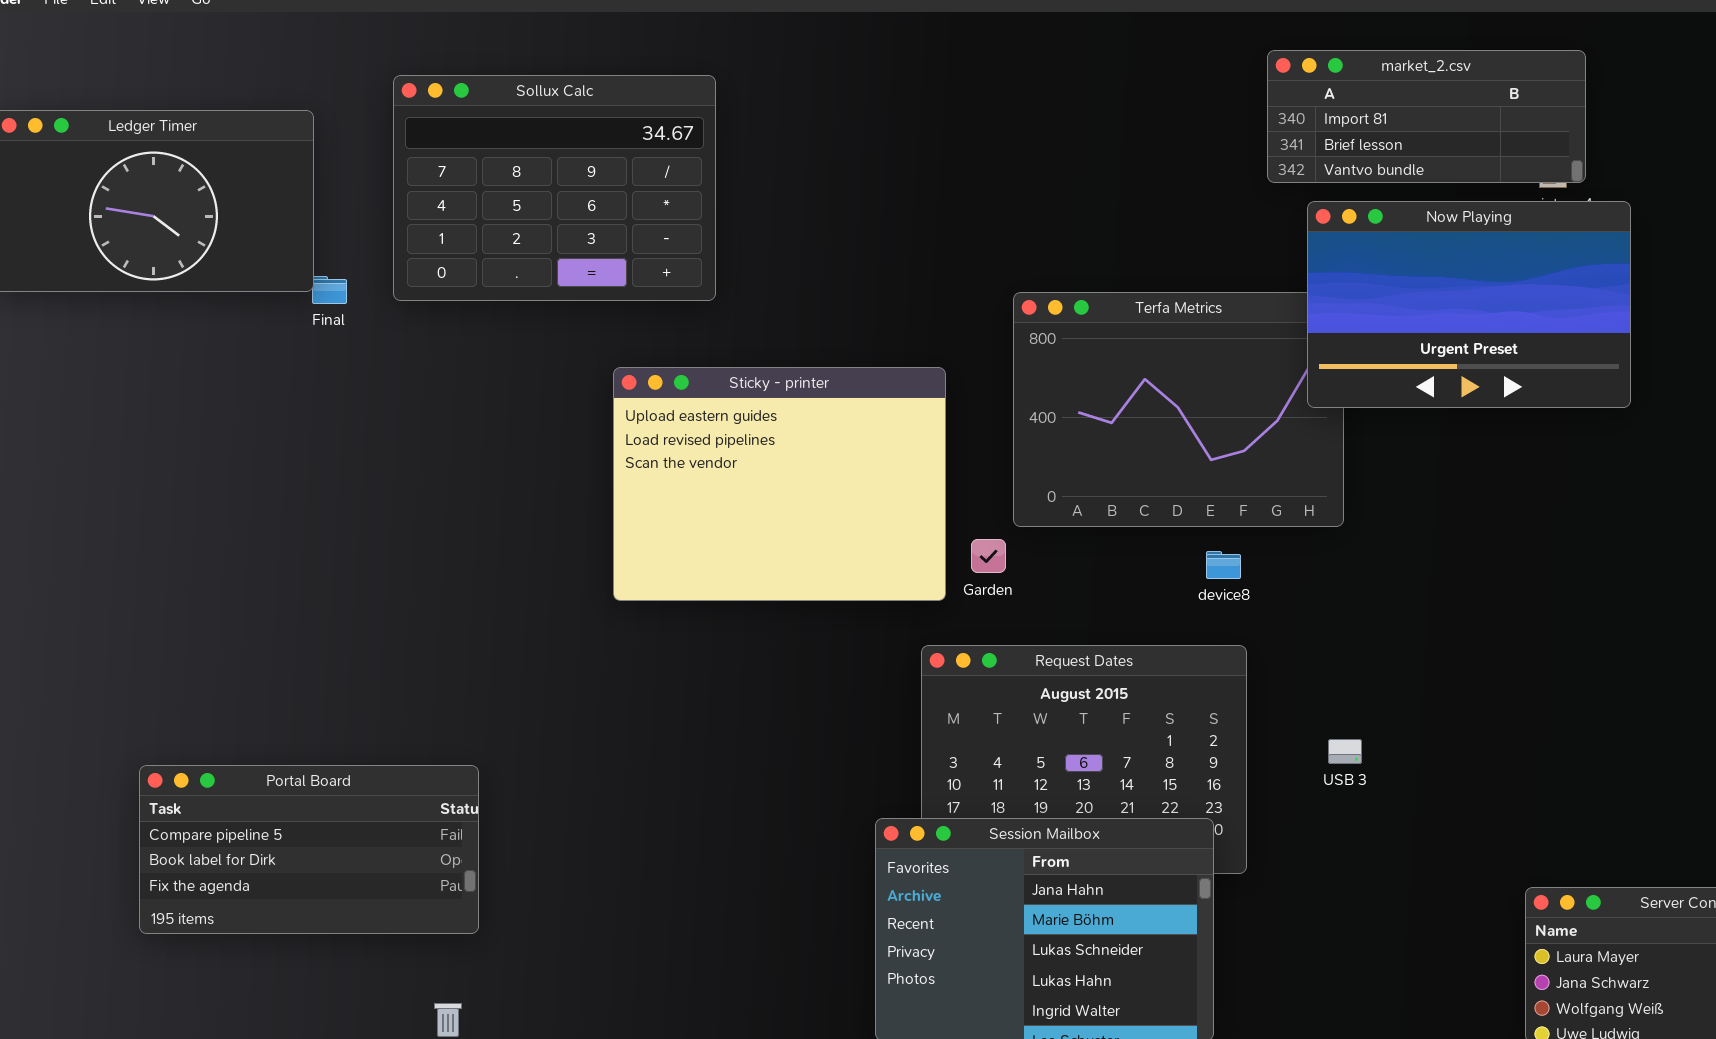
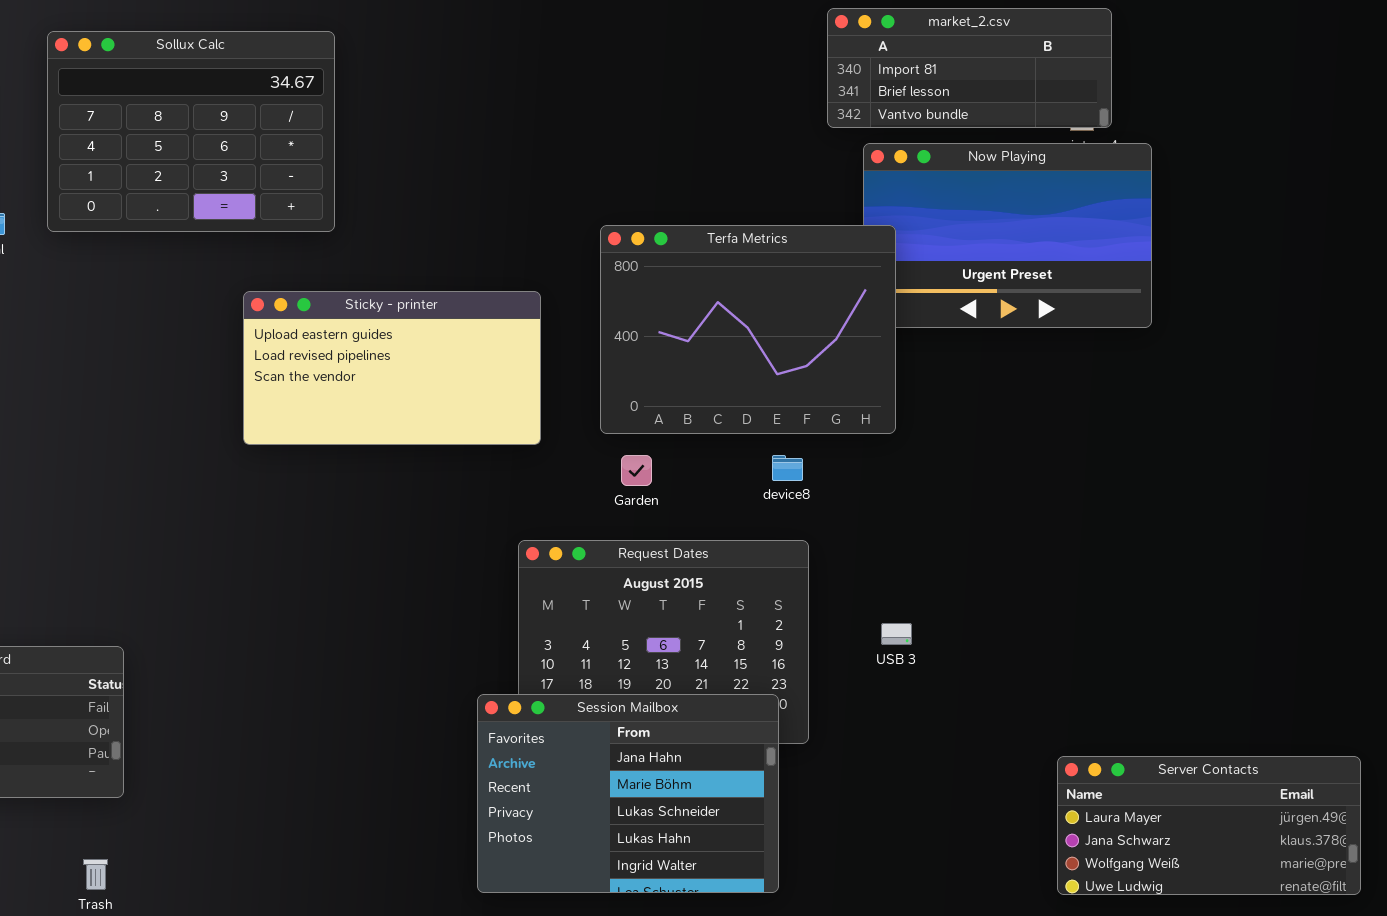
Terfa Metrics: [1013,292,1344,527] -> [600,225,896,434], raised
Sticky - printer: [613,367,946,601] -> [243,291,541,445], resized
Garden: [971,539,1006,573] -> [621,455,652,486], moved

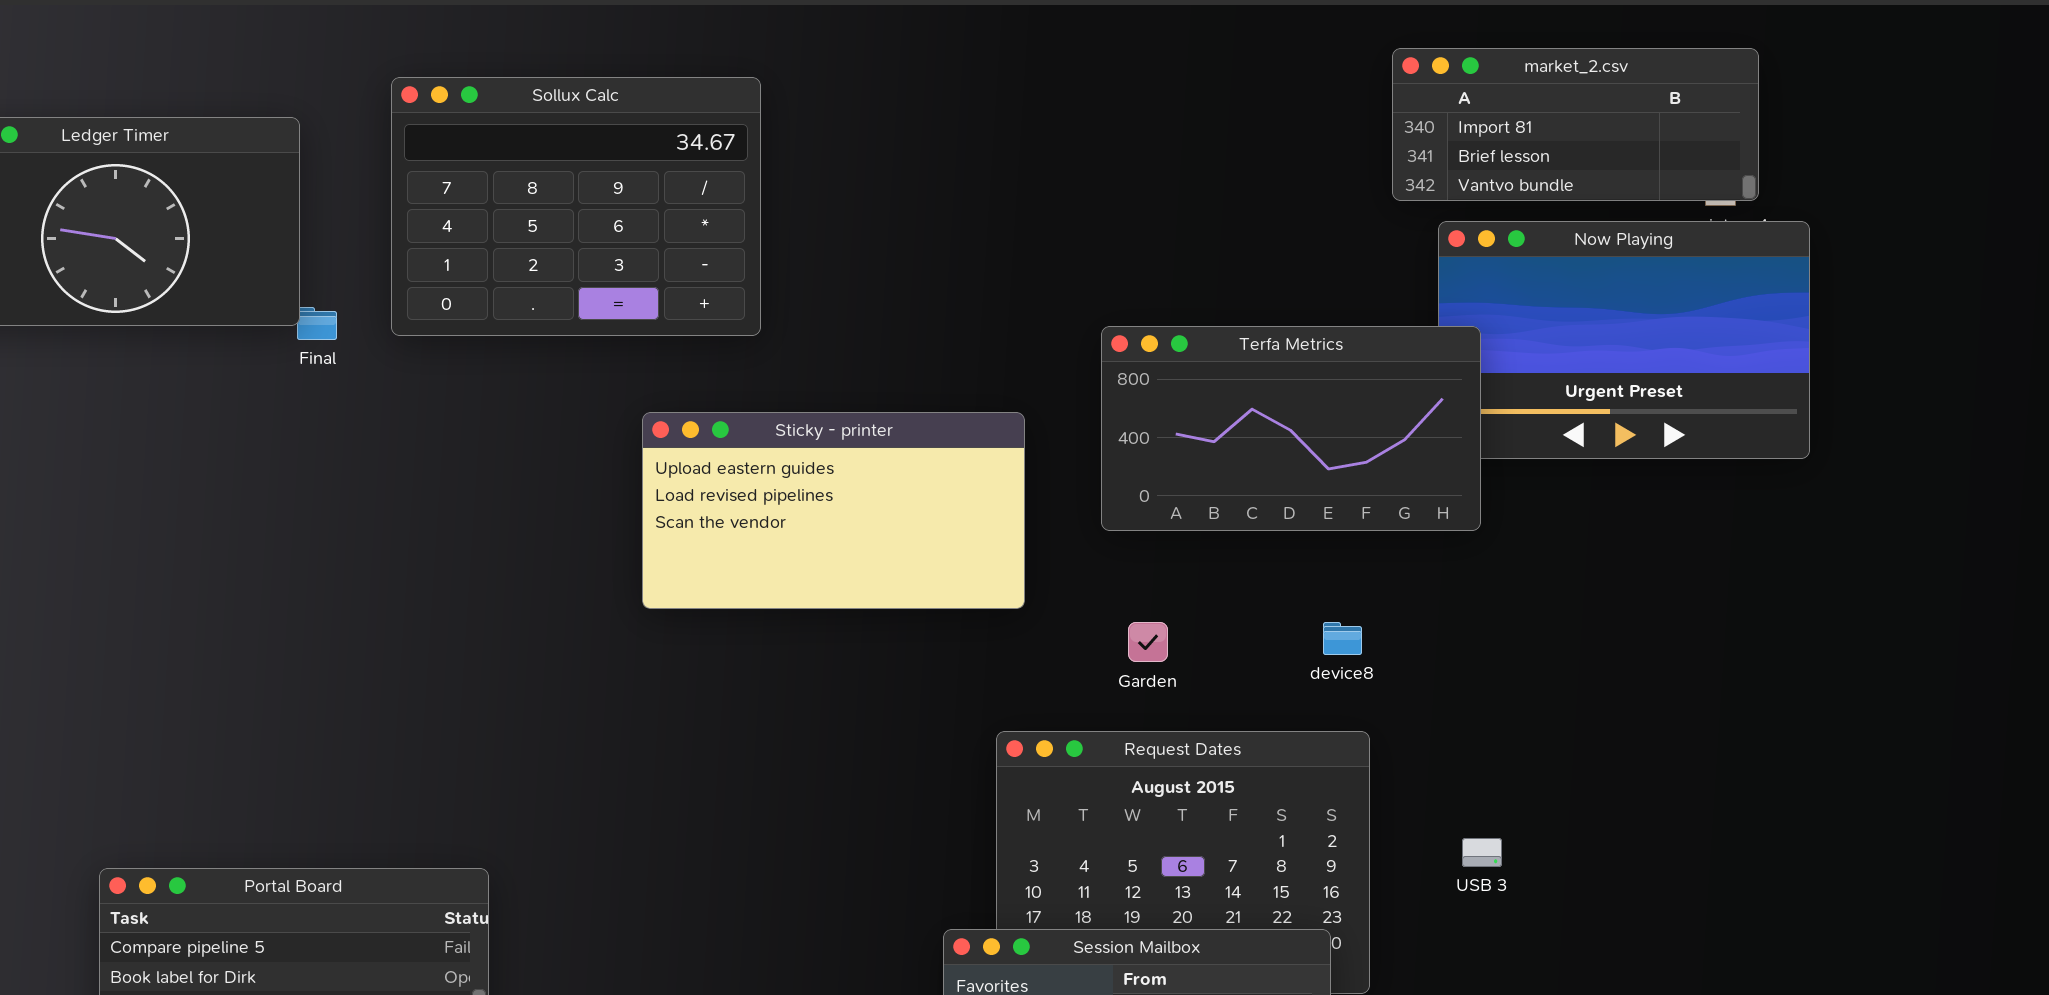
Terfa Metrics: [600,225,896,434] -> [1101,326,1481,531], resized

